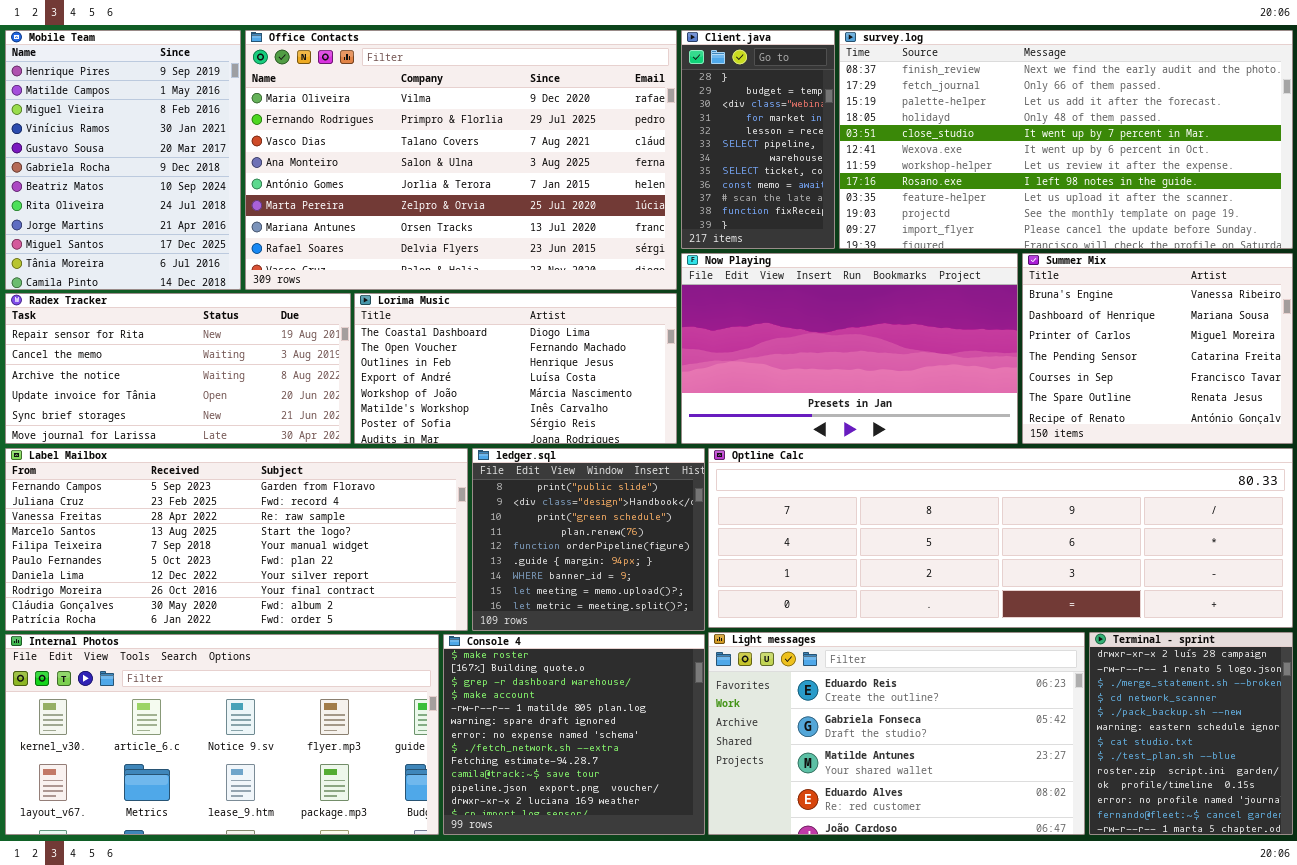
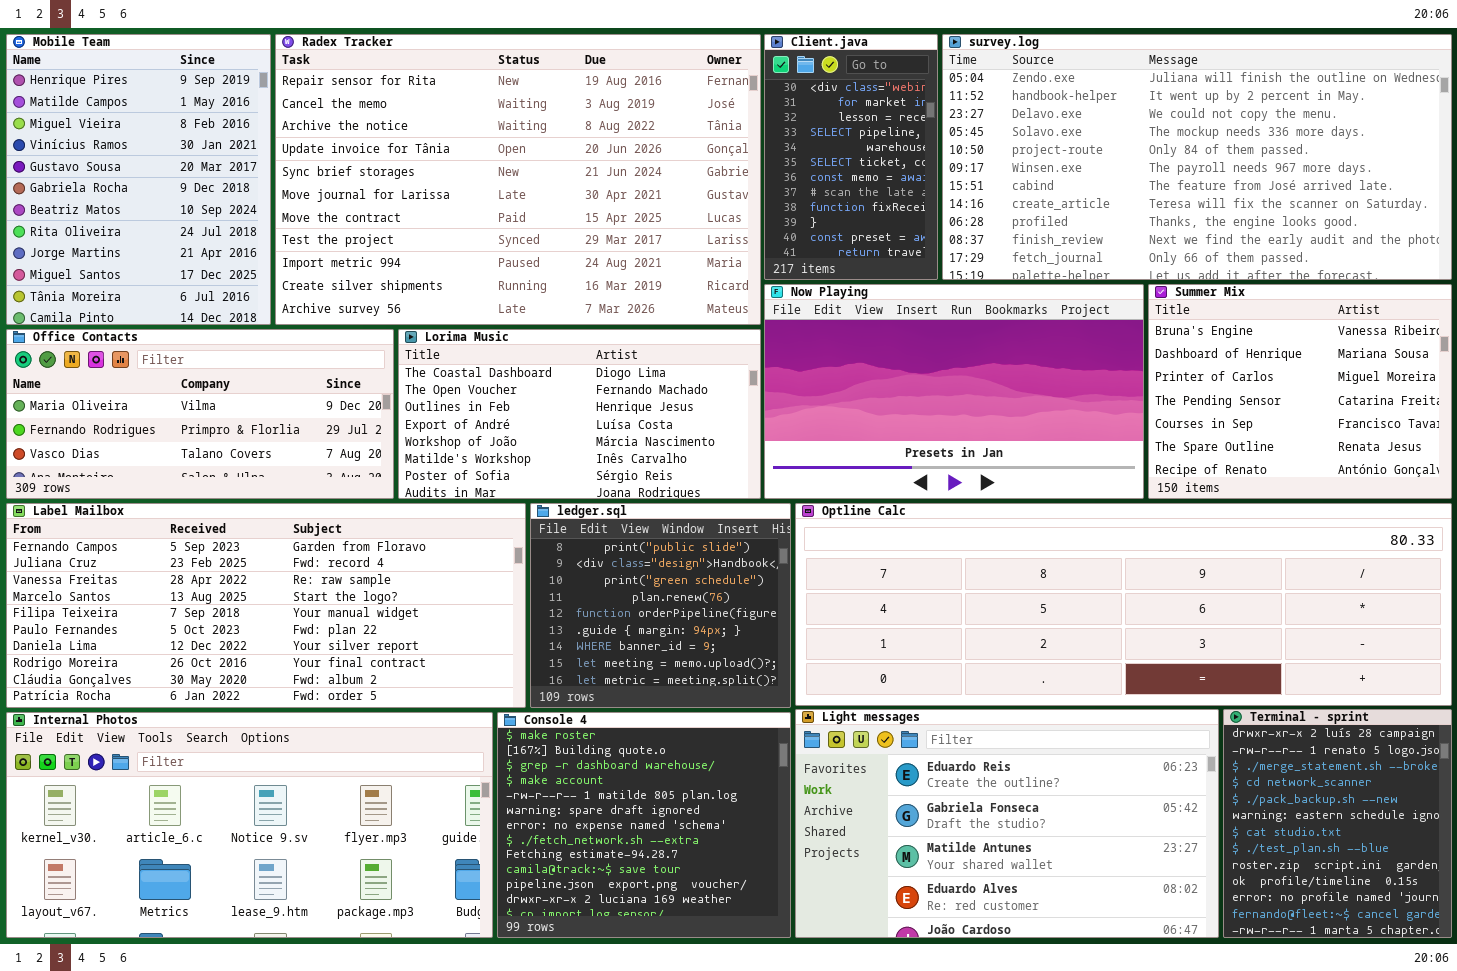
Office Contacts: [245,30,677,290] -> [6,329,394,499], moved, resized
Client.java: [681,30,835,249] -> [764,34,938,280], scrolled down 2 rows
survey.log: [839,30,1293,249] -> [942,34,1452,280], scrolled up 9 rows
Radex Tracker: [5,293,351,444] -> [275,34,761,325], moved, resized

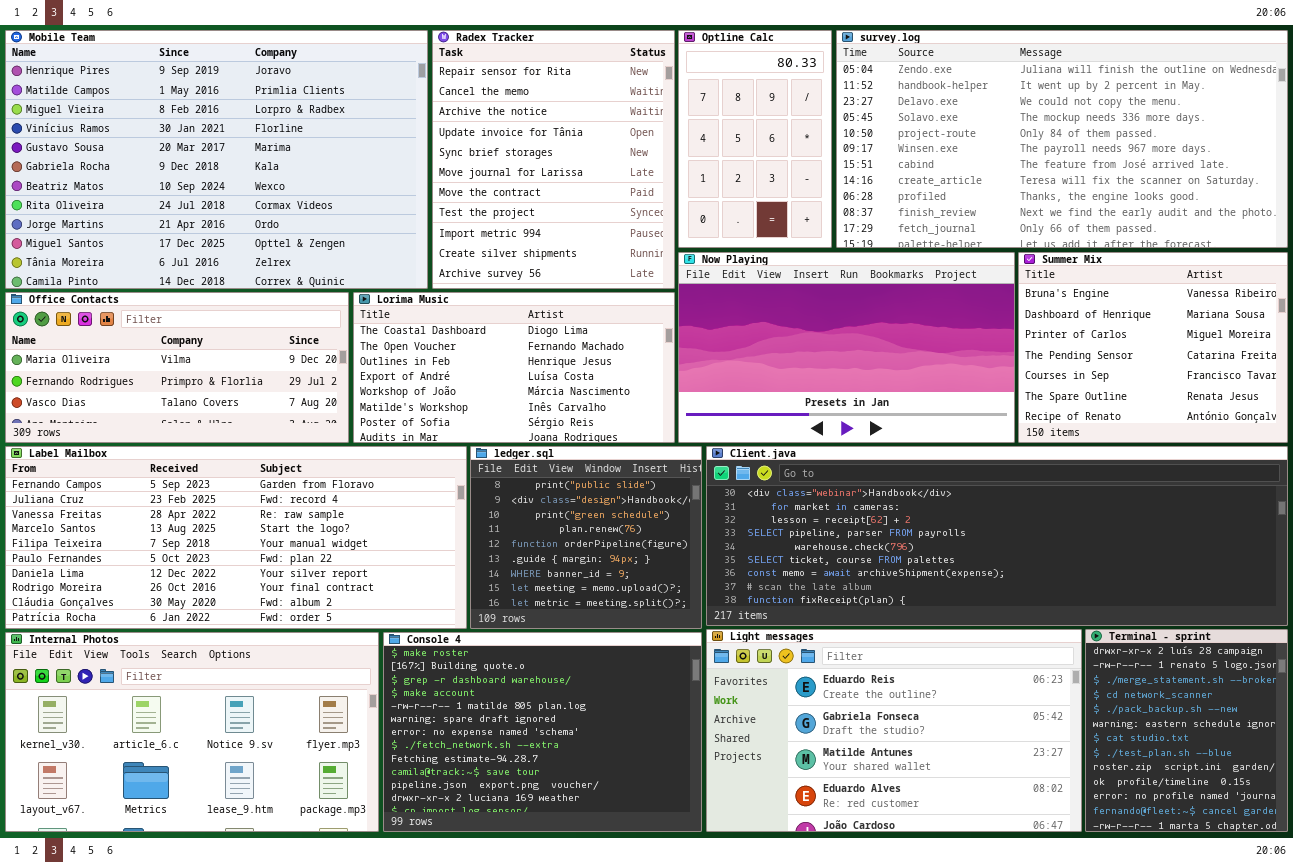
Mobile Team: [6,34,271,325] -> [5,30,428,289], resized
Radex Tracker: [275,34,761,325] -> [432,30,675,289], resized
Client.java: [764,34,938,280] -> [706,446,1288,626], moved, resized
Optline Calc: [795,503,1452,706] -> [678,30,832,248], moved, resized
Internal Photos: [6,712,493,938] -> [5,632,379,832], resized
Console 4: [497,712,791,938] -> [383,632,702,832], resized

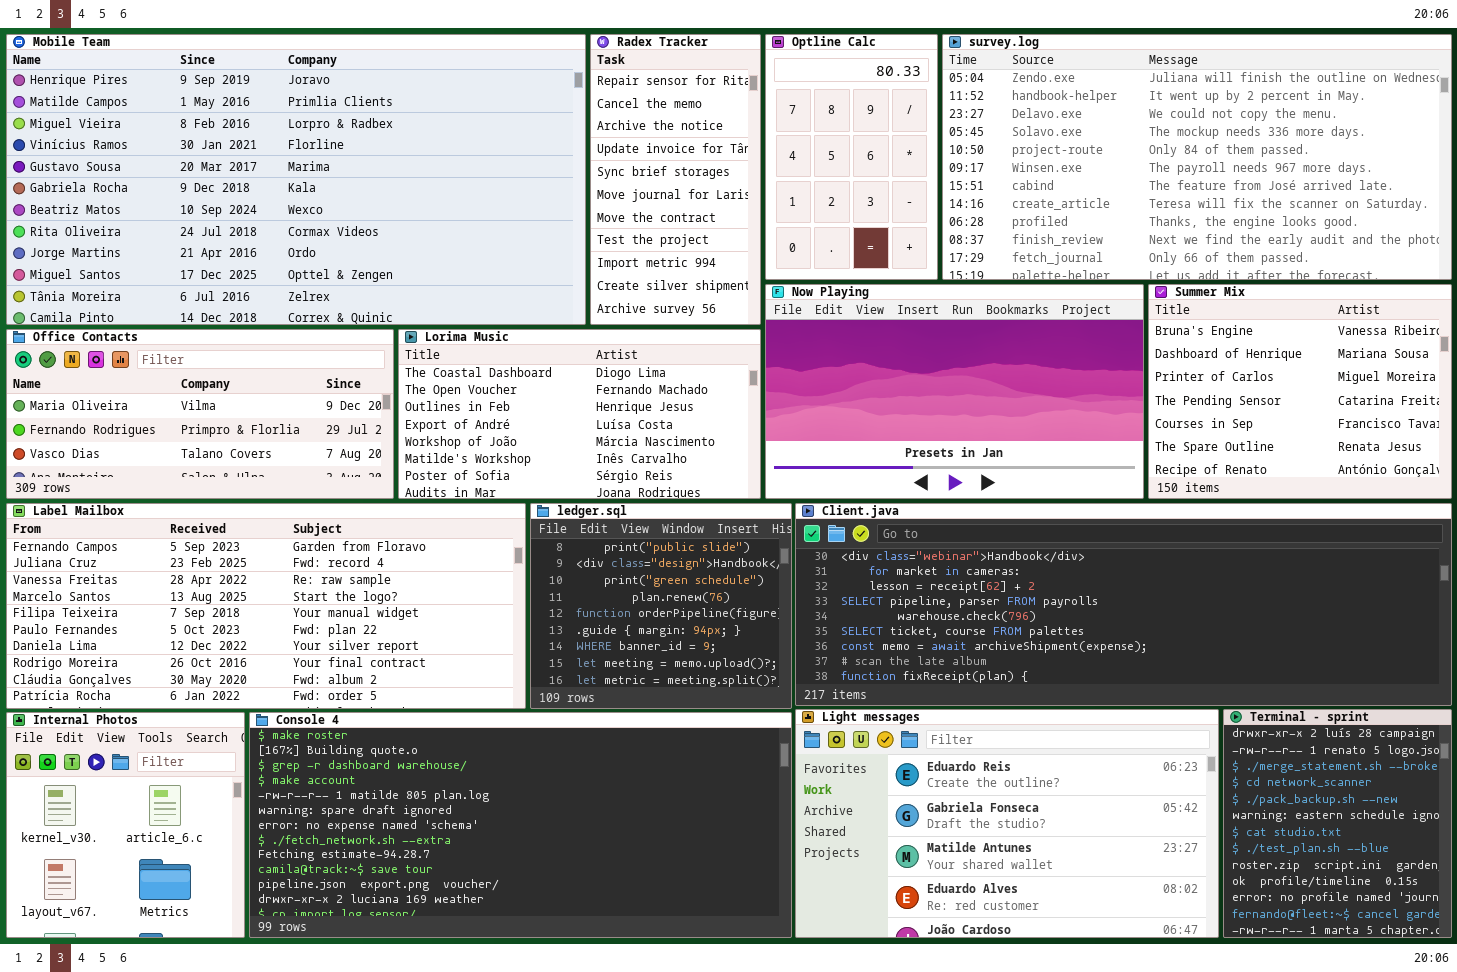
Mobile Team: [5,30,428,289] -> [6,34,586,325], resized
Radex Tracker: [432,30,675,289] -> [590,34,761,325], resized
Internal Photos: [5,632,379,832] -> [6,712,245,938], resized
Console 4: [383,632,702,832] -> [249,712,792,938], resized

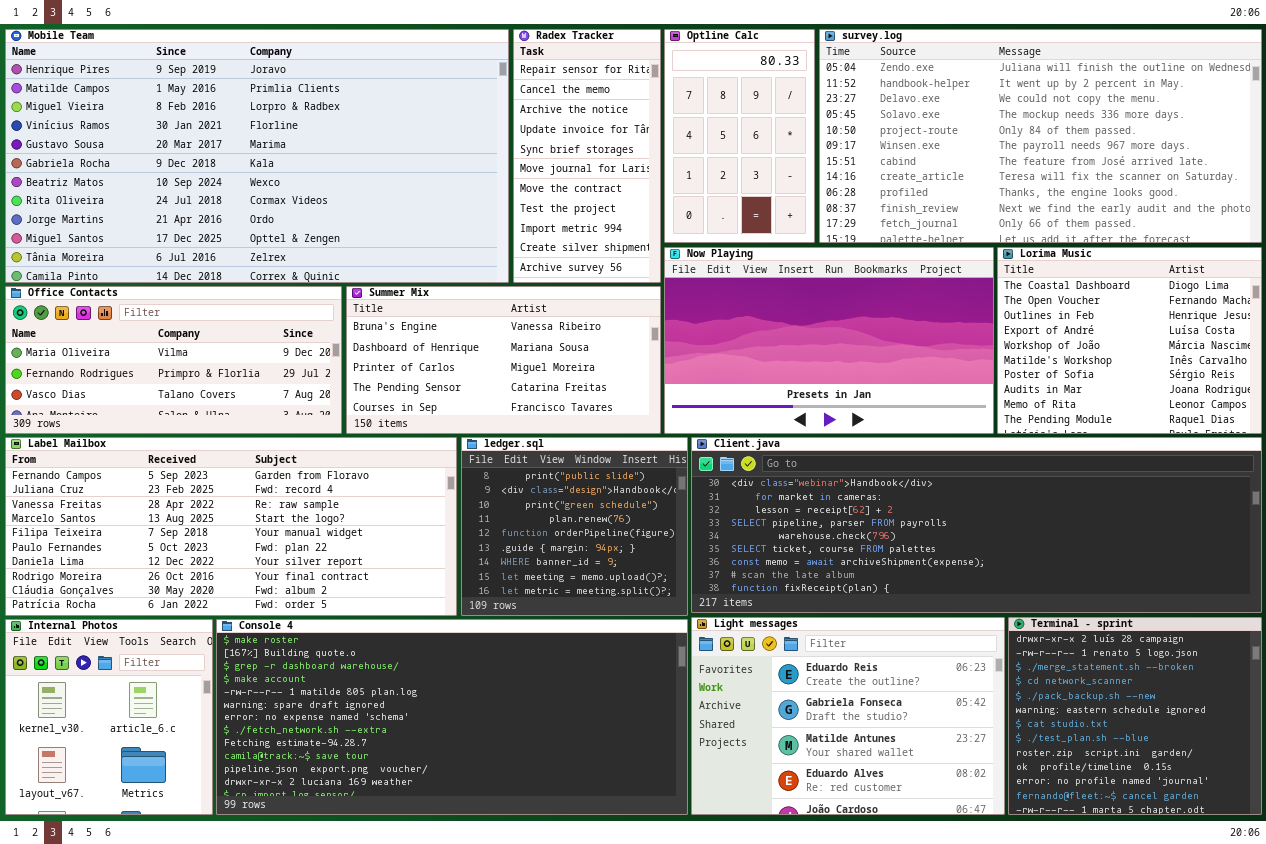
Summer Mix: [1148,284,1452,499] -> [346,286,661,434], moved, resized
Lorima Music: [398,329,761,499] -> [997,247,1262,434], moved, resized
Light messages: [795,709,1219,938] -> [691,617,1005,815], resized
Terminal - sprint: [1223,709,1452,938] -> [1008,617,1262,815], resized

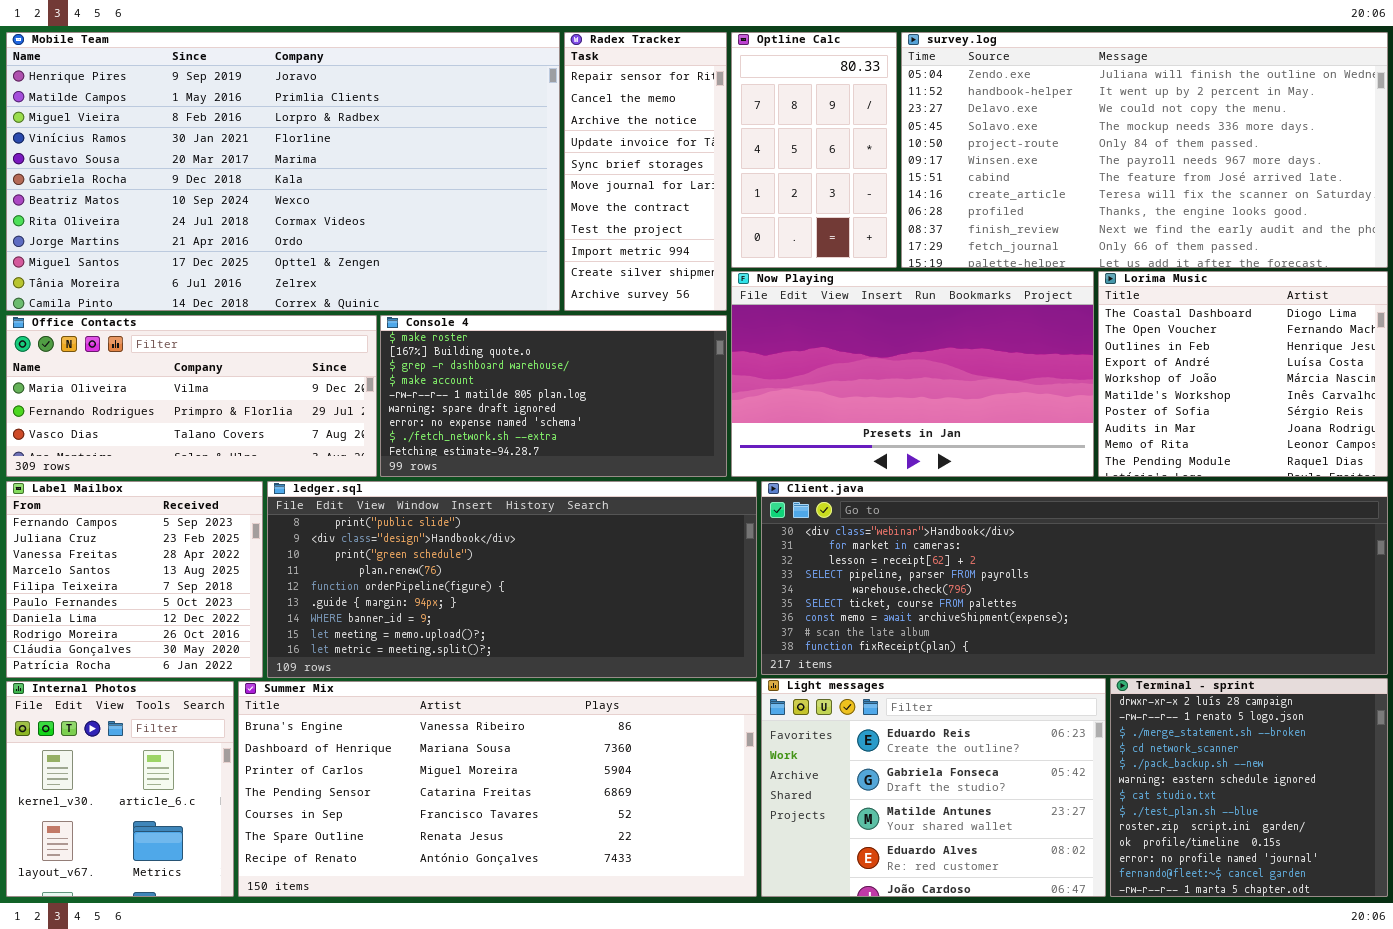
Summer Mix: [346,286,661,434] -> [238,681,757,897], moved, resized
Label Mailbox: [5,437,457,616] -> [6,481,263,678], resized
ledger.sql: [461,437,688,616] -> [267,481,757,678], resized
Console 4: [216,619,688,815] -> [380,315,727,477], moved, resized

